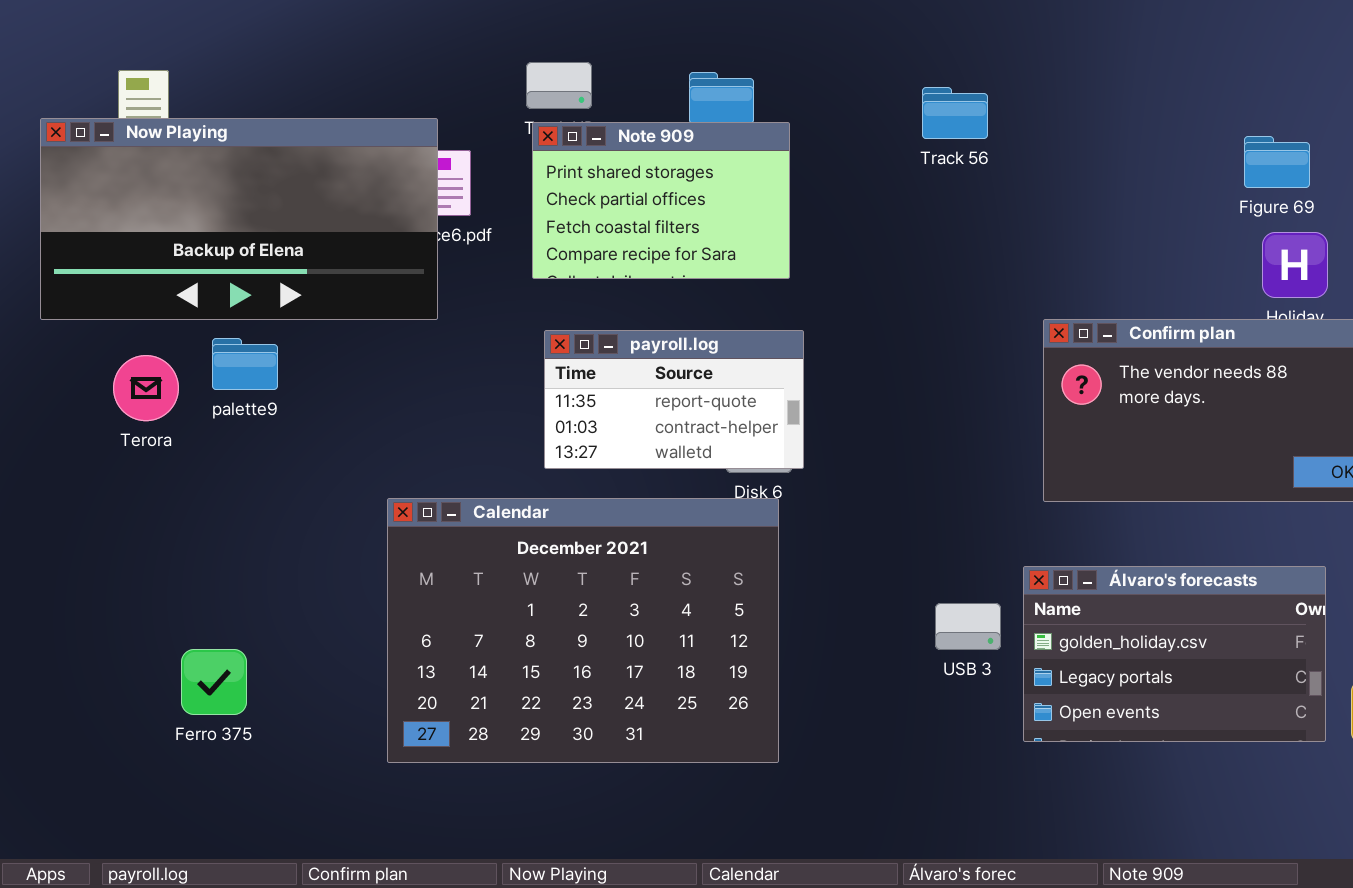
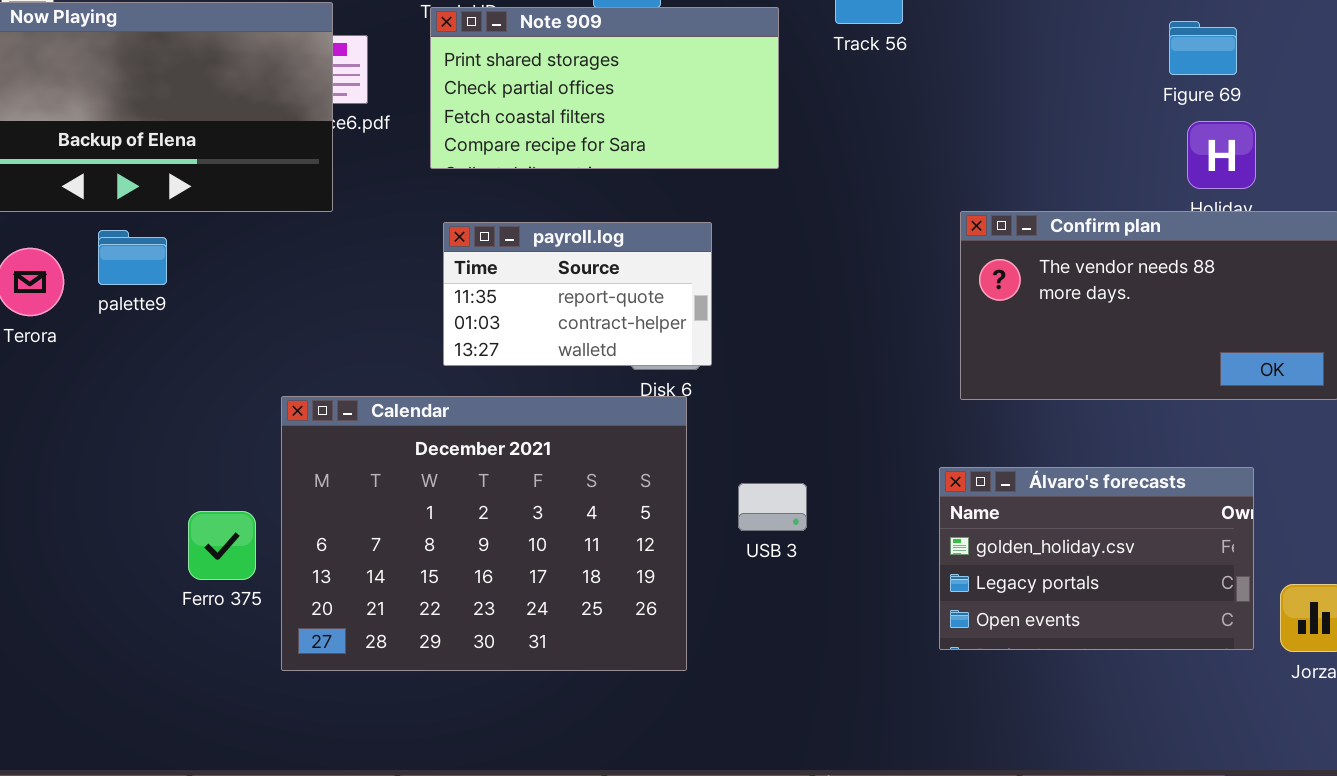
Note 909: [532,122,790,279] -> [430,7,779,169], resized
USB 3: [935,603,1001,650] -> [738,483,807,531], moved
Ferro 375: [181,649,247,715] -> [188,511,256,580], moved

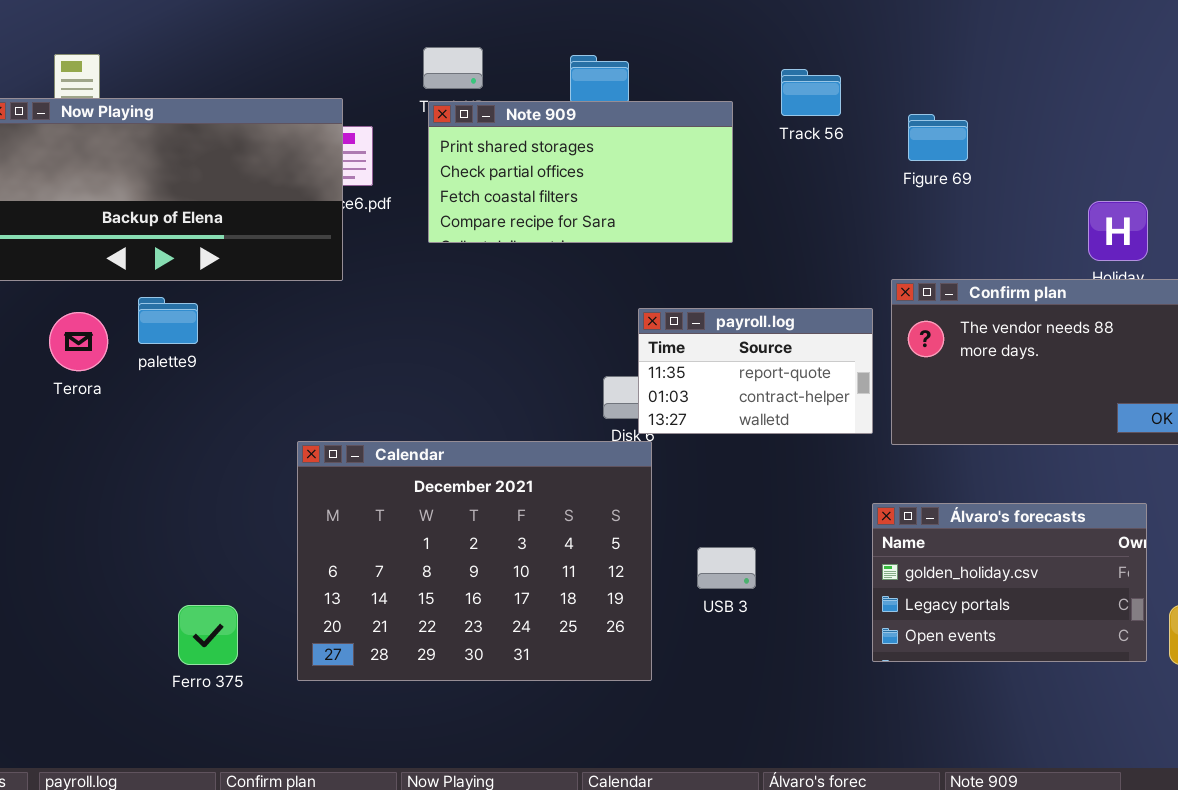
Figure 69: [1169,21,1237,75] -> [908,114,968,161], moved
payroll.log: [443,222,712,366] -> [638,308,873,434], moved
USB 3: [738,483,807,531] -> [697,547,756,589], moved
Ferro 375: [188,511,256,580] -> [178,605,238,665], moved

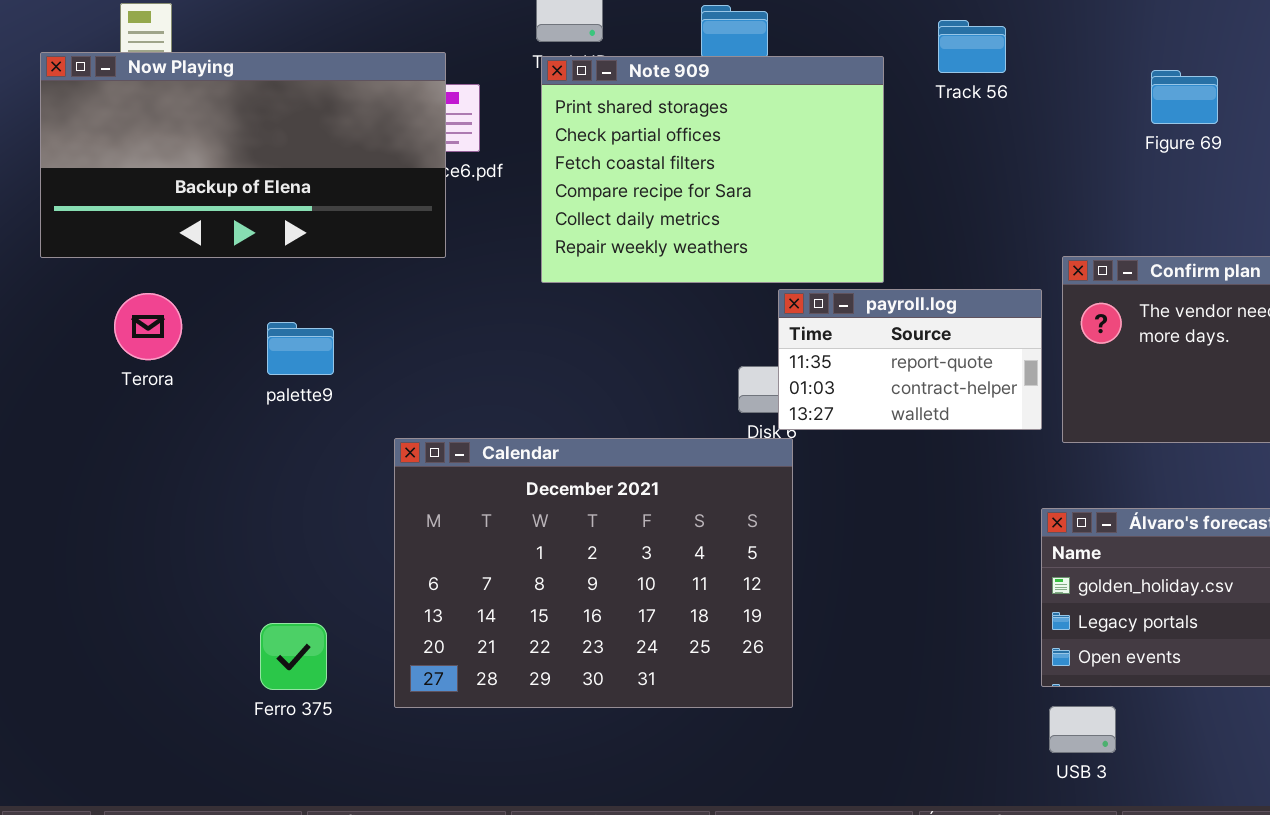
Note 909: [428,101,733,243] -> [541,56,884,283], resized
Figure 69: [908,114,968,161] -> [1151,70,1218,124], moved
palette9: [138,297,198,344] -> [267,322,334,375], moved
USB 3: [697,547,756,589] -> [1049,706,1116,753], moved

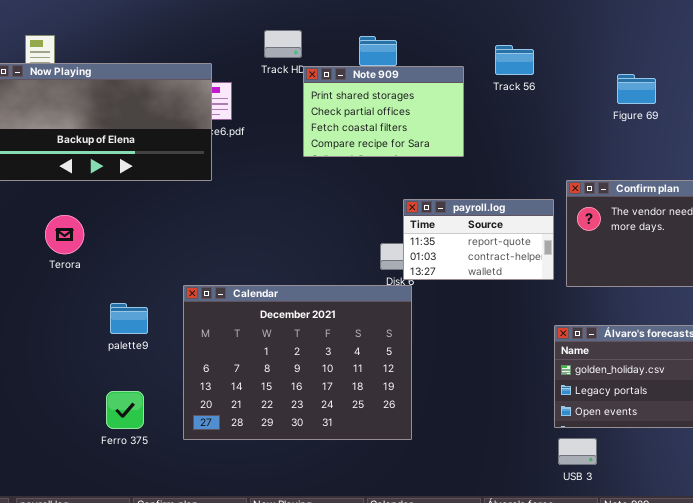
Note 909: [541,56,884,283] -> [303,66,464,157], resized
Terora: [114,293,182,360] -> [45,215,84,254], moved
palette9: [267,322,334,375] -> [110,303,148,334], moved

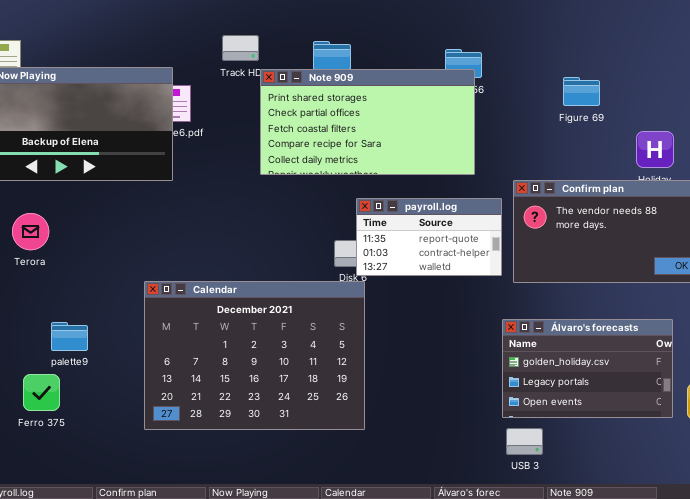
Note 909: [303,66,464,157] -> [260,69,475,175], resized
palette9: [110,303,148,334] -> [51,322,88,351], moved
Ferro 375: [106,391,144,429] -> [23,374,60,411], moved

